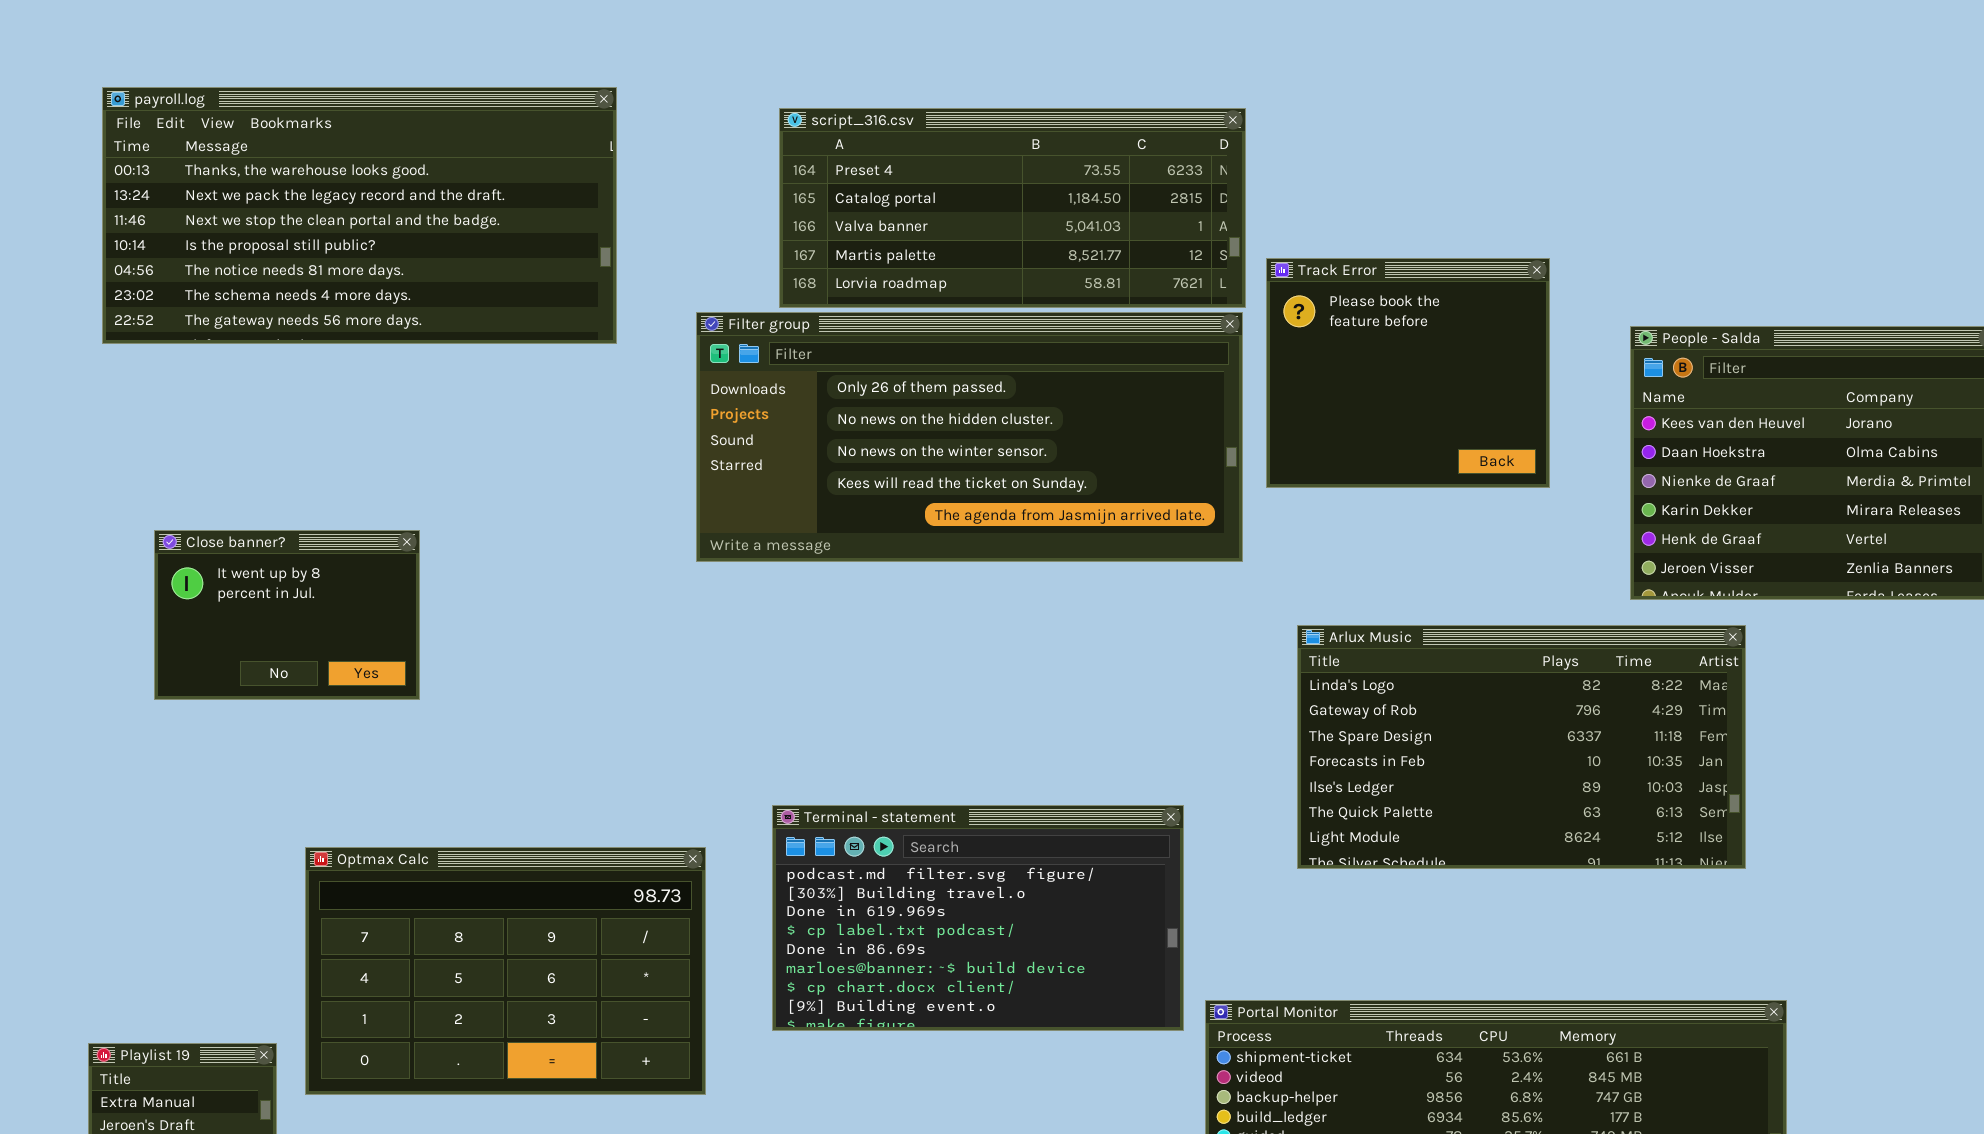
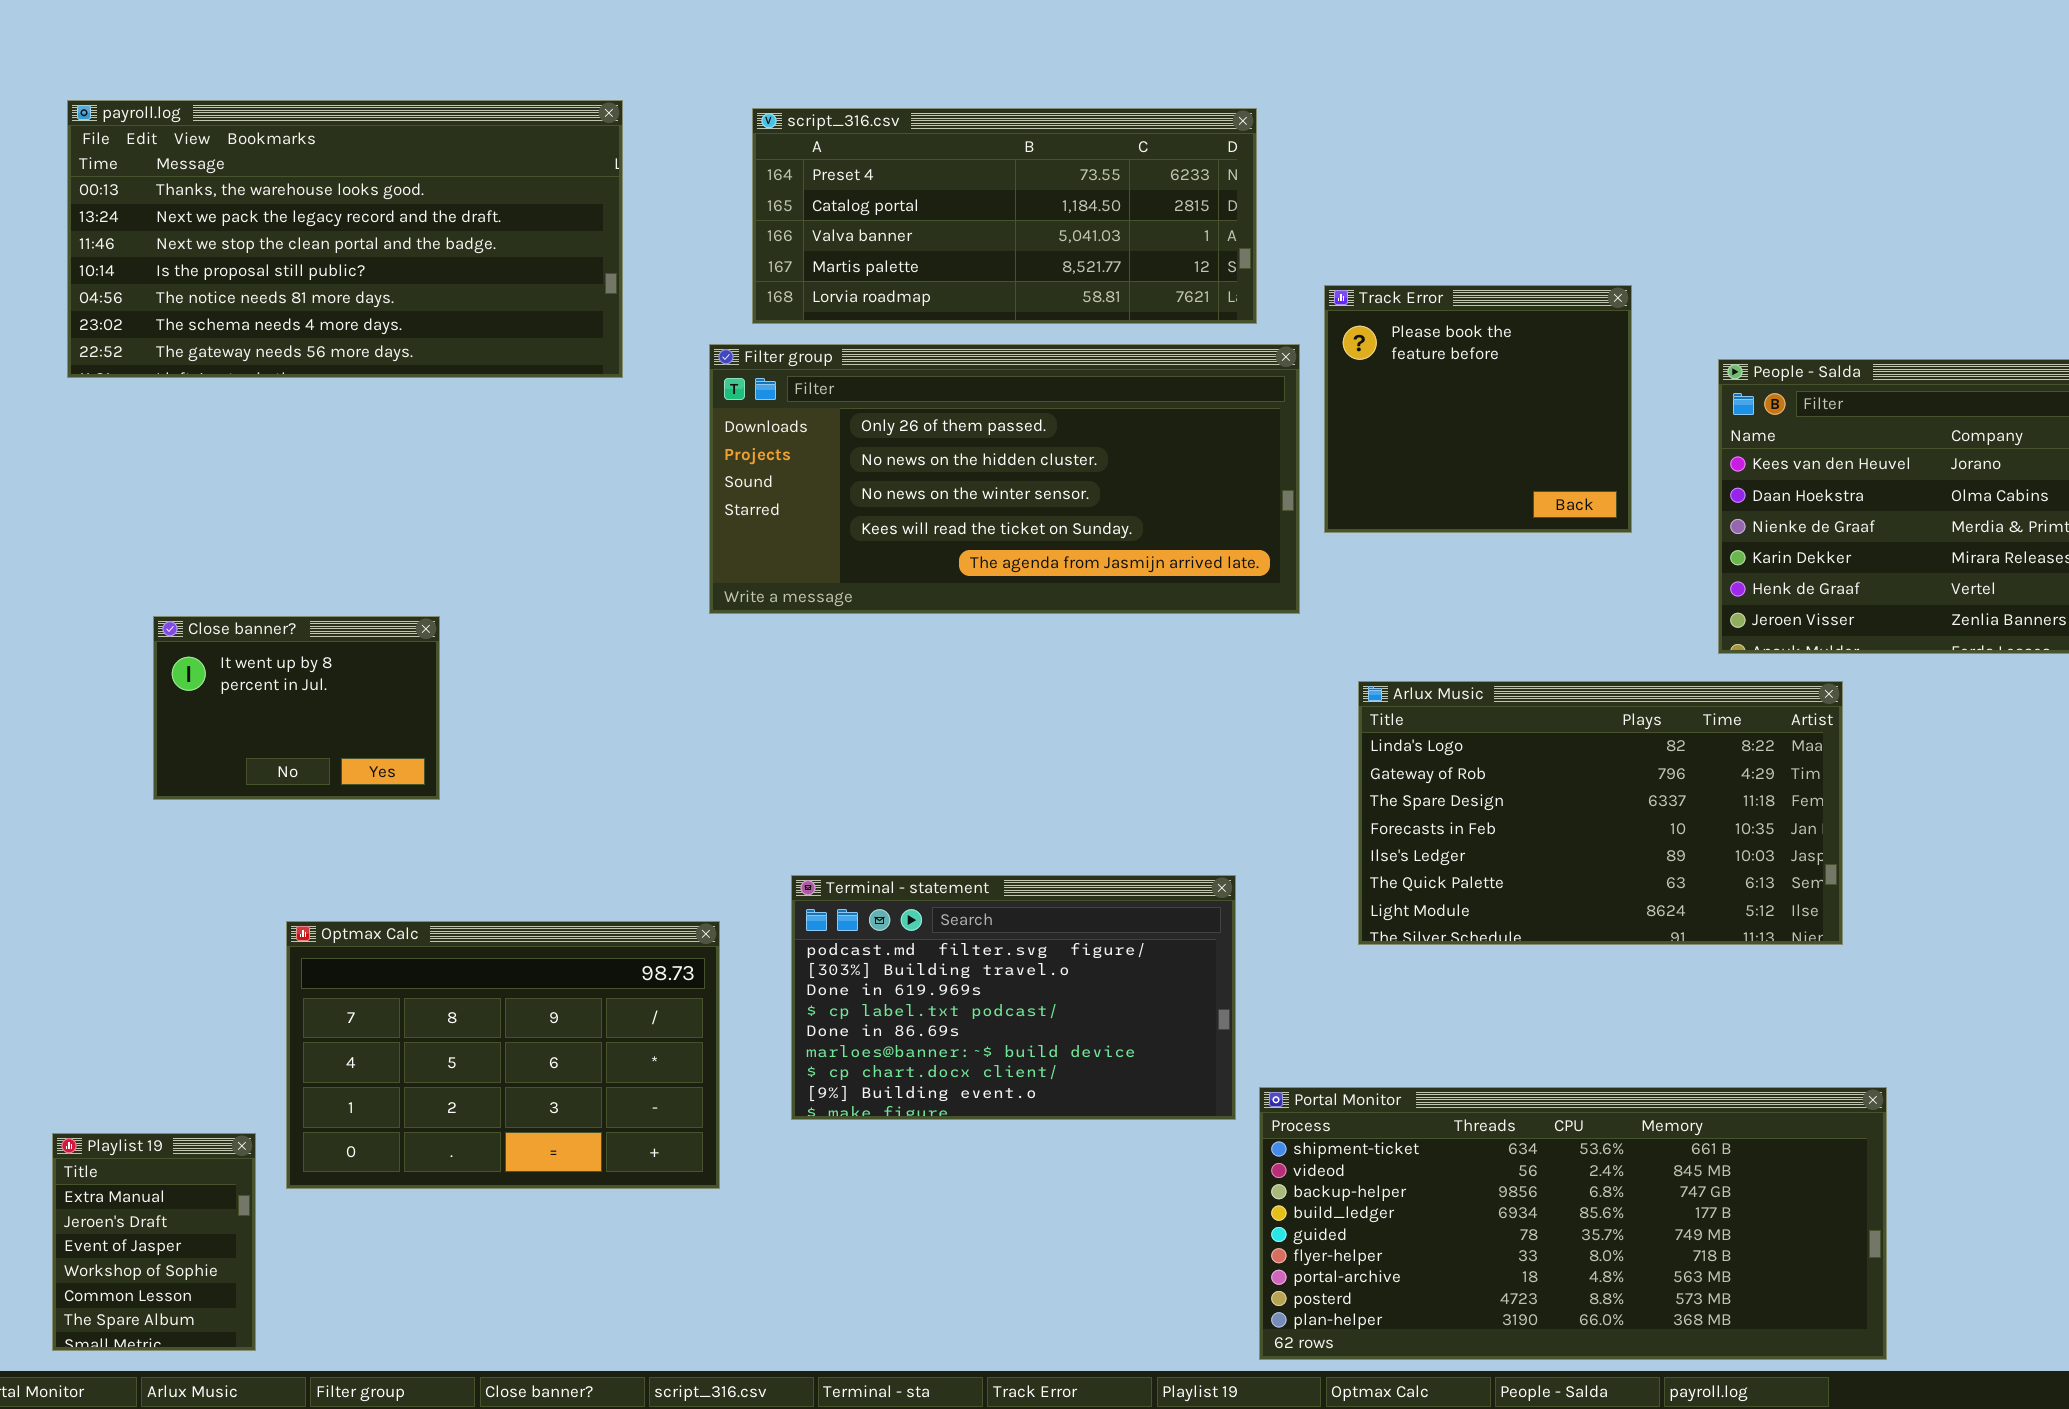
script_316.csv: [779,108,1246,308] -> [752,108,1257,324], moved
Close banner?: [154,530,420,700] -> [153,616,440,800], moved

